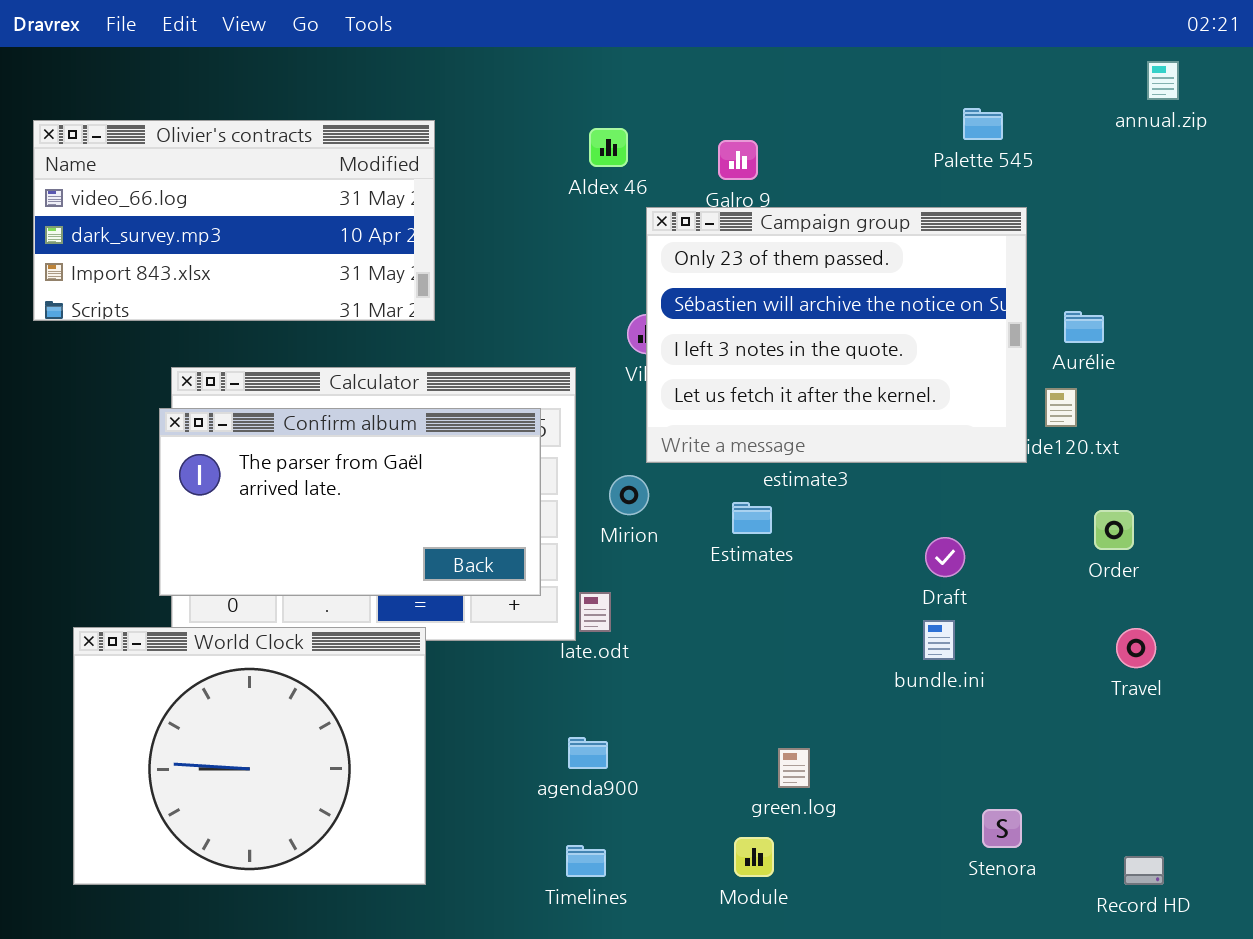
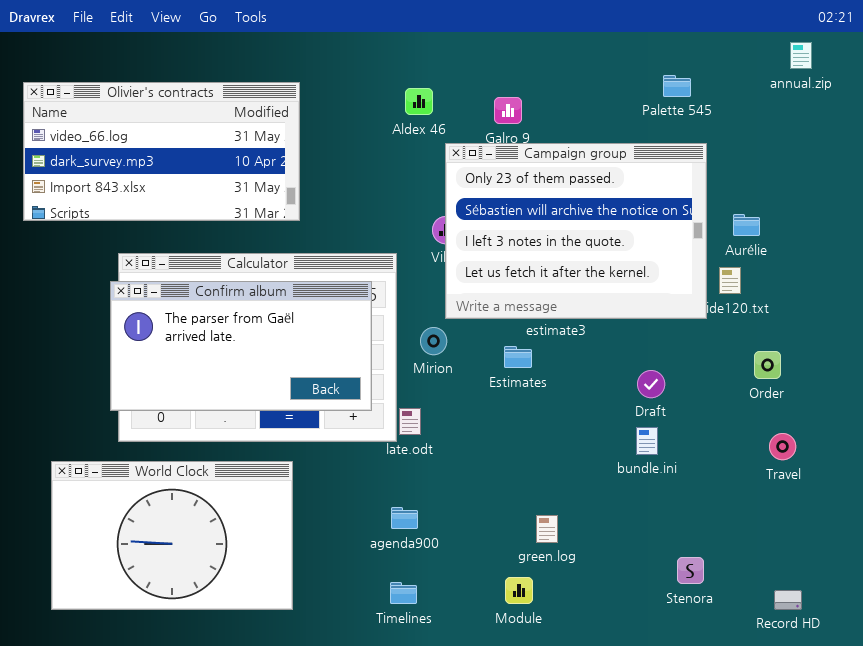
World Clock: [73,627,426,885] -> [51,461,293,610], resized

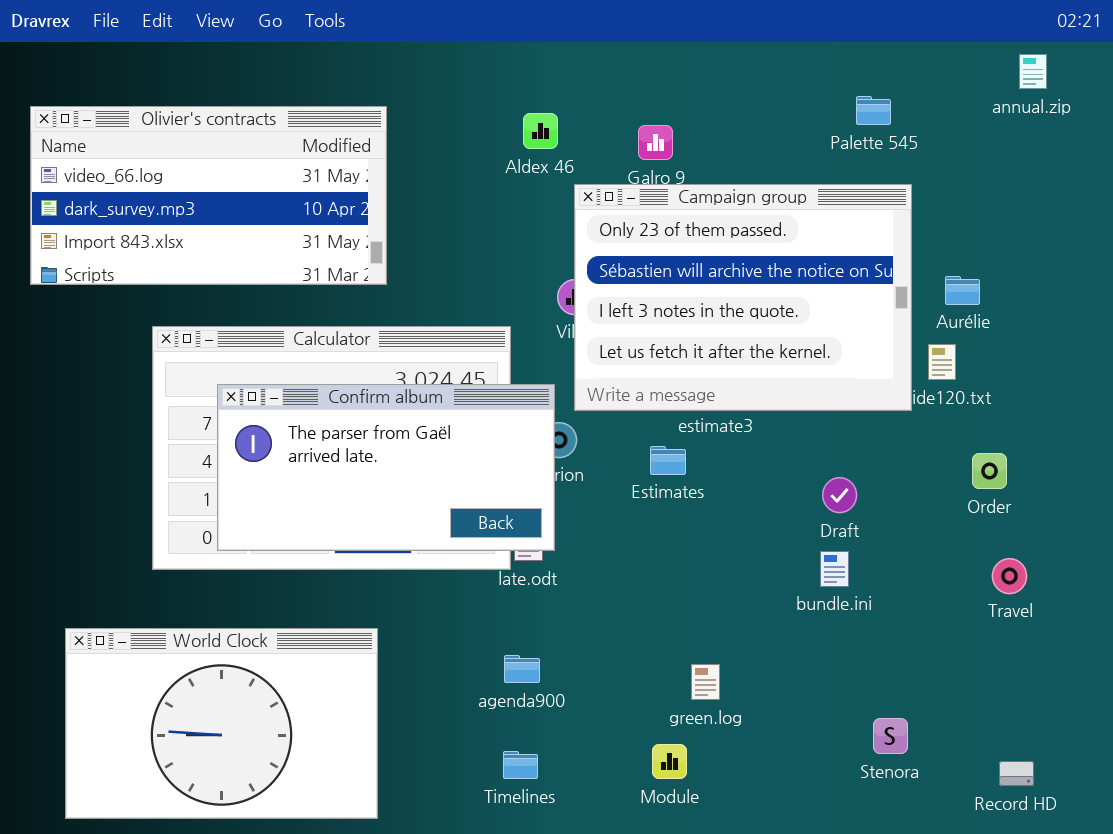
Confirm album: [110,281,372,411] -> [217,384,555,551], moved
World Clock: [51,461,293,610] -> [65,628,378,819], moved

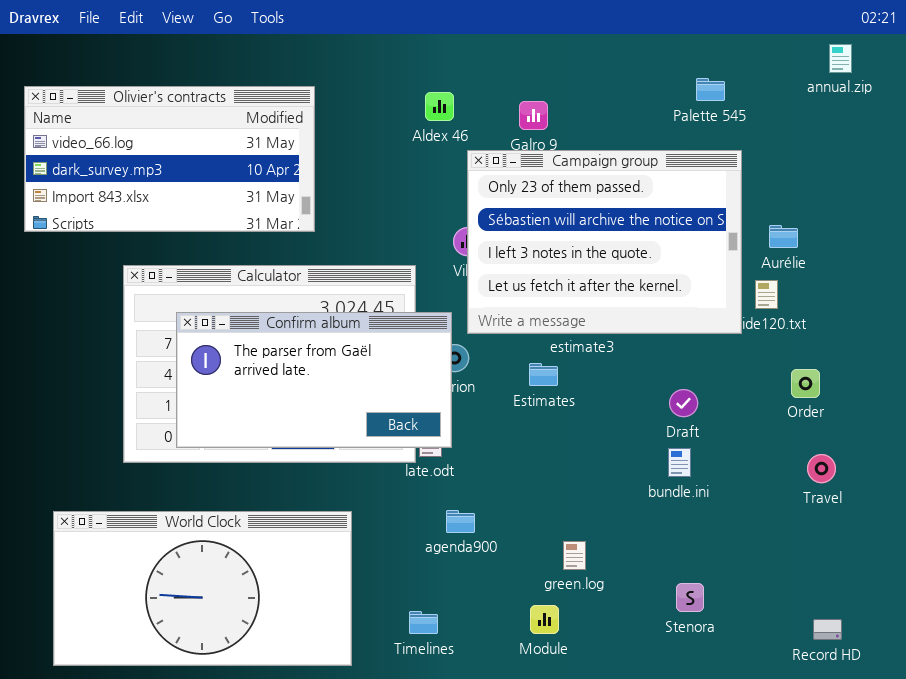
World Clock: [65,628,378,819] -> [53,511,352,666], resized
agenda900: [504,655,540,683] -> [446,510,475,533], moved
Stenora: [873,718,908,754] -> [676,583,704,612], moved

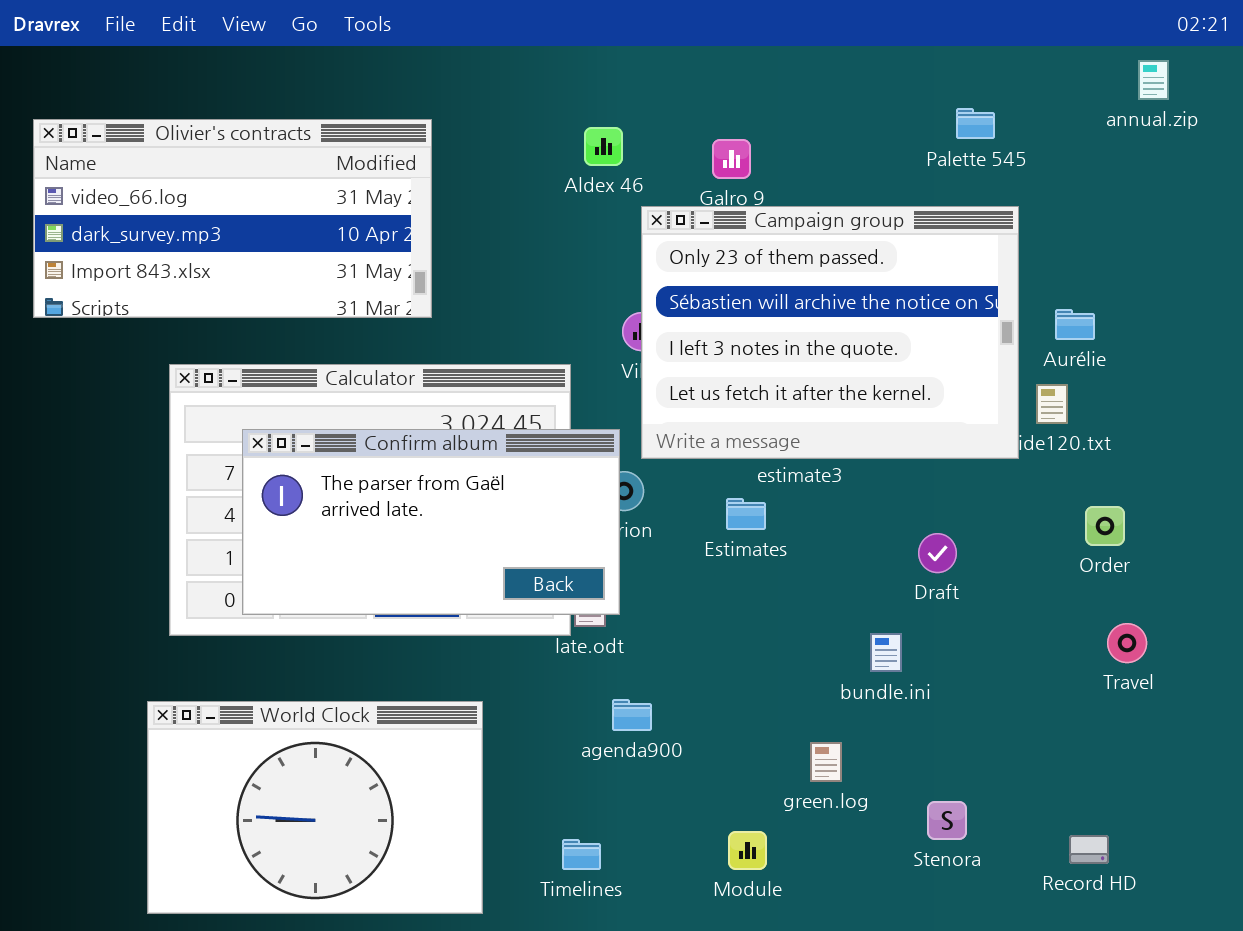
bundle.ini: [668,448,691,477] -> [870,633,902,672], moved
World Clock: [53,511,352,666] -> [147,701,483,914], resized
green.log: [563,541,586,570] -> [810,742,842,782], moved
Record HD: [813,619,842,640] -> [1069,835,1109,864], moved

